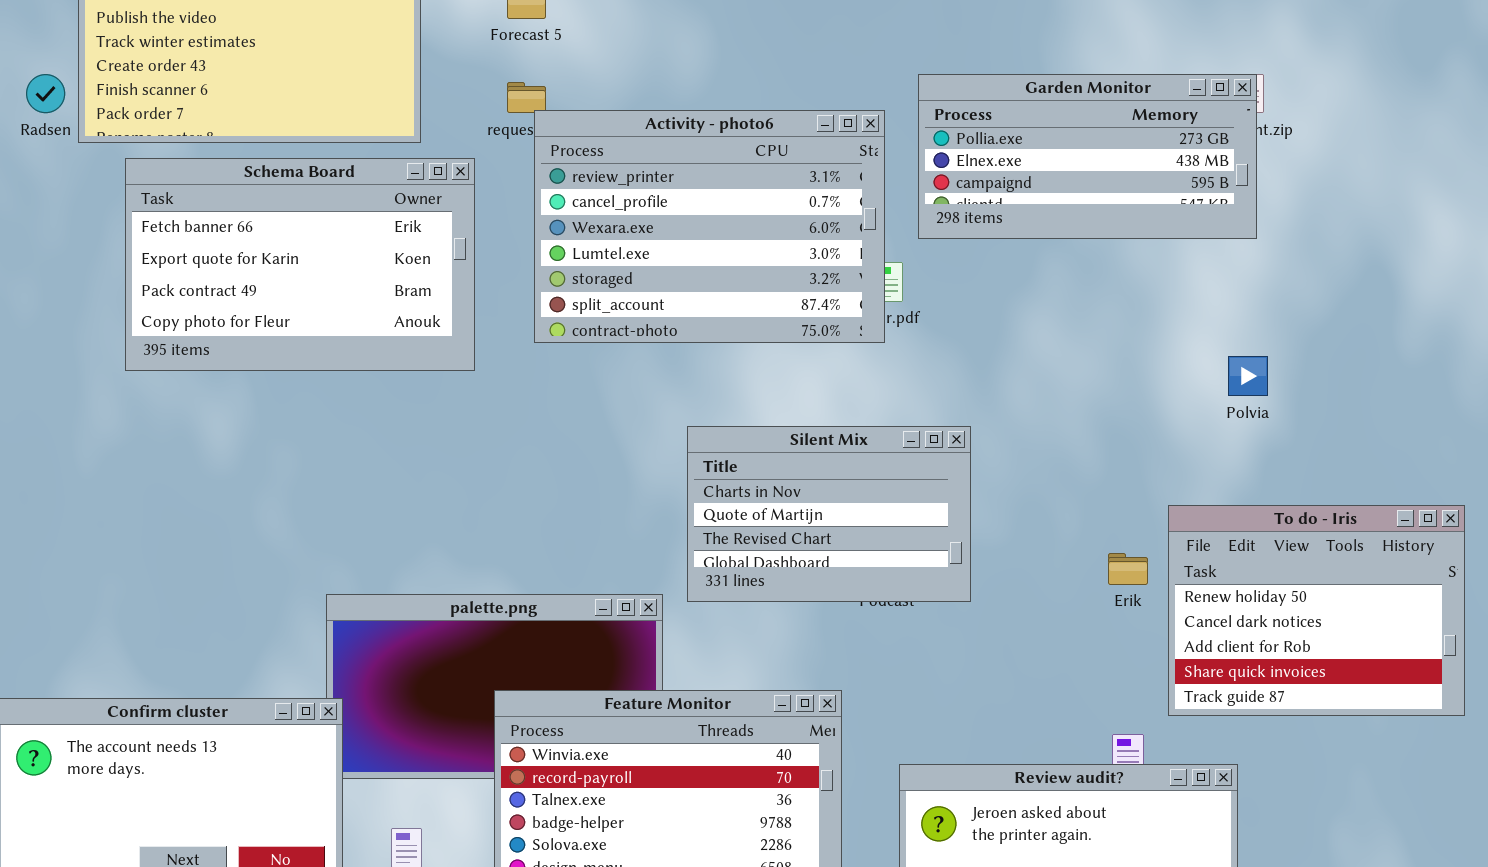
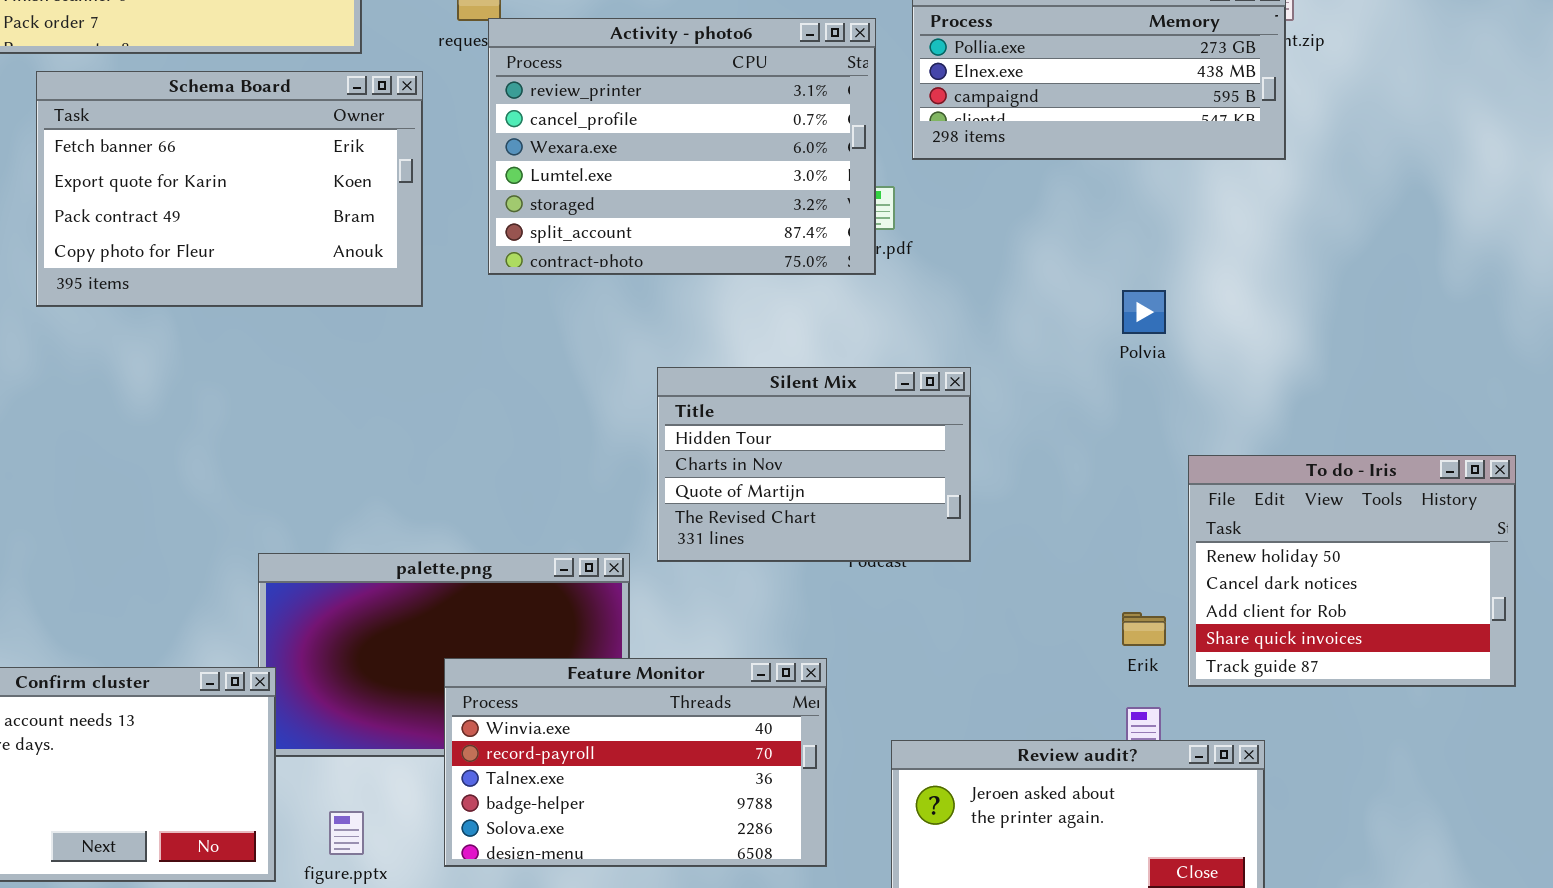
Polvia: [1228,356,1268,396] -> [1122,290,1166,334], moved
Silent Mix: [687,426,971,602] -> [657,367,971,562], scrolled up 1 row
Erik: [1108,553,1148,585] -> [1122,612,1166,646], moved

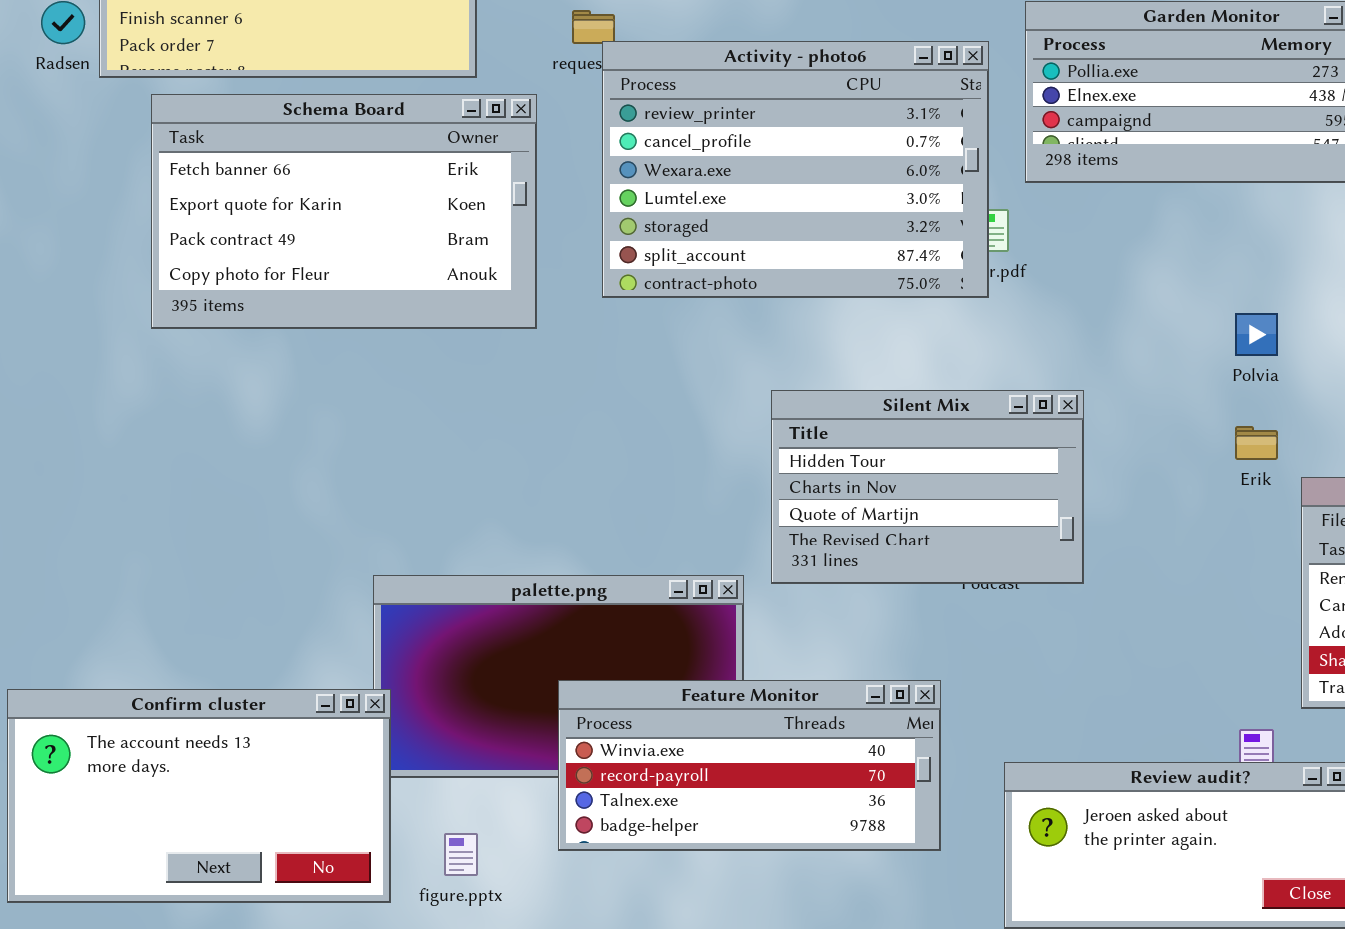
Erik: [1122,612,1166,646] -> [1235,426,1278,460], moved
Feature Monitor: [444,658,827,867] -> [558,680,941,851], resized

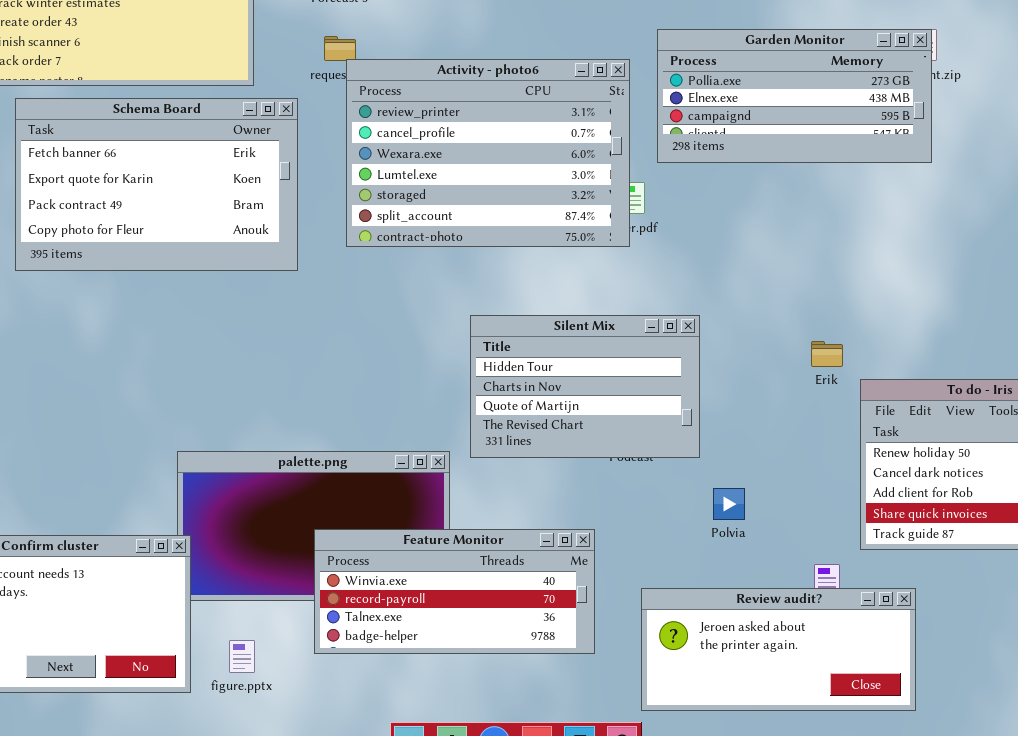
Polvia: [1235,313,1278,356] -> [713,488,745,520], moved

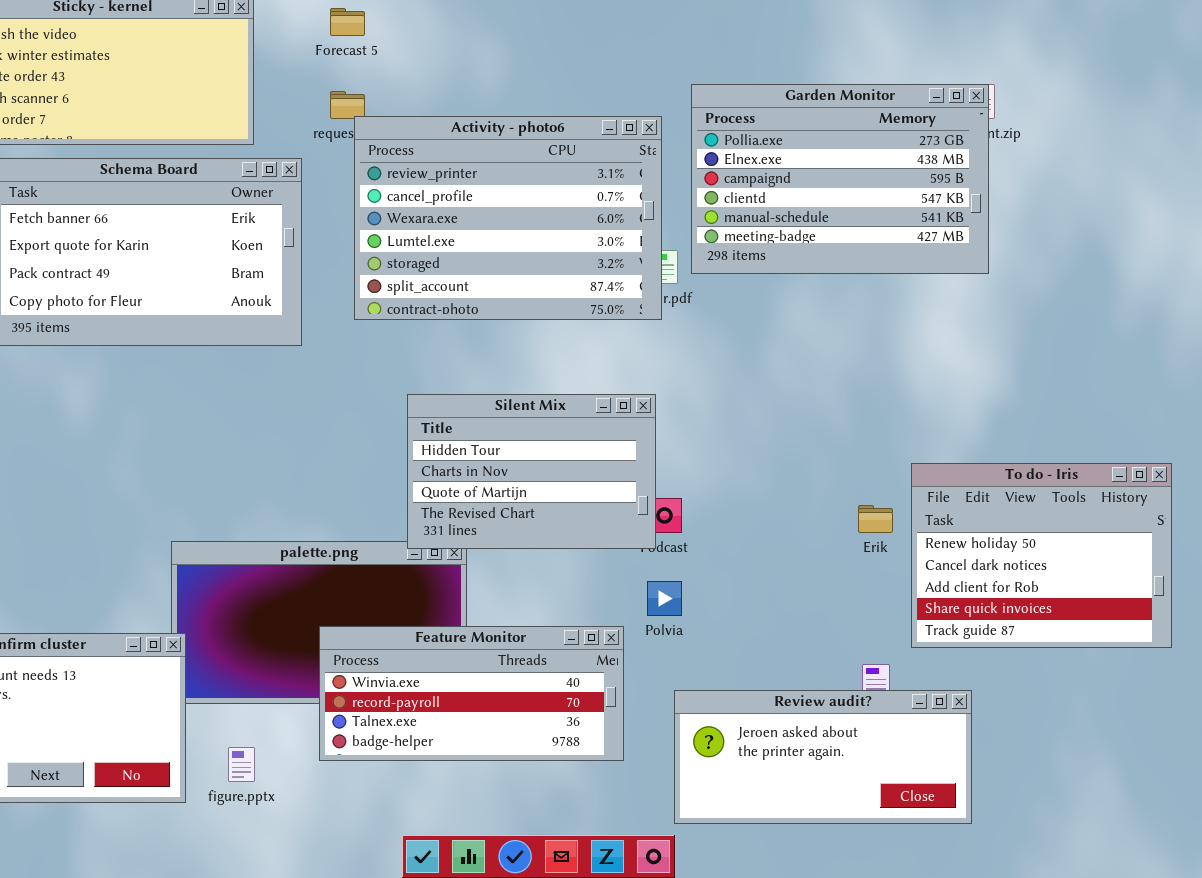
Garden Monitor: [657,29,932,163] -> [691,84,989,274], resized
Silent Mix: [470,315,700,458] -> [407,394,656,549], moved
Erik: [811,341,843,367] -> [858,505,893,533], moved
Polvia: [713,488,745,520] -> [647,581,682,616], moved

